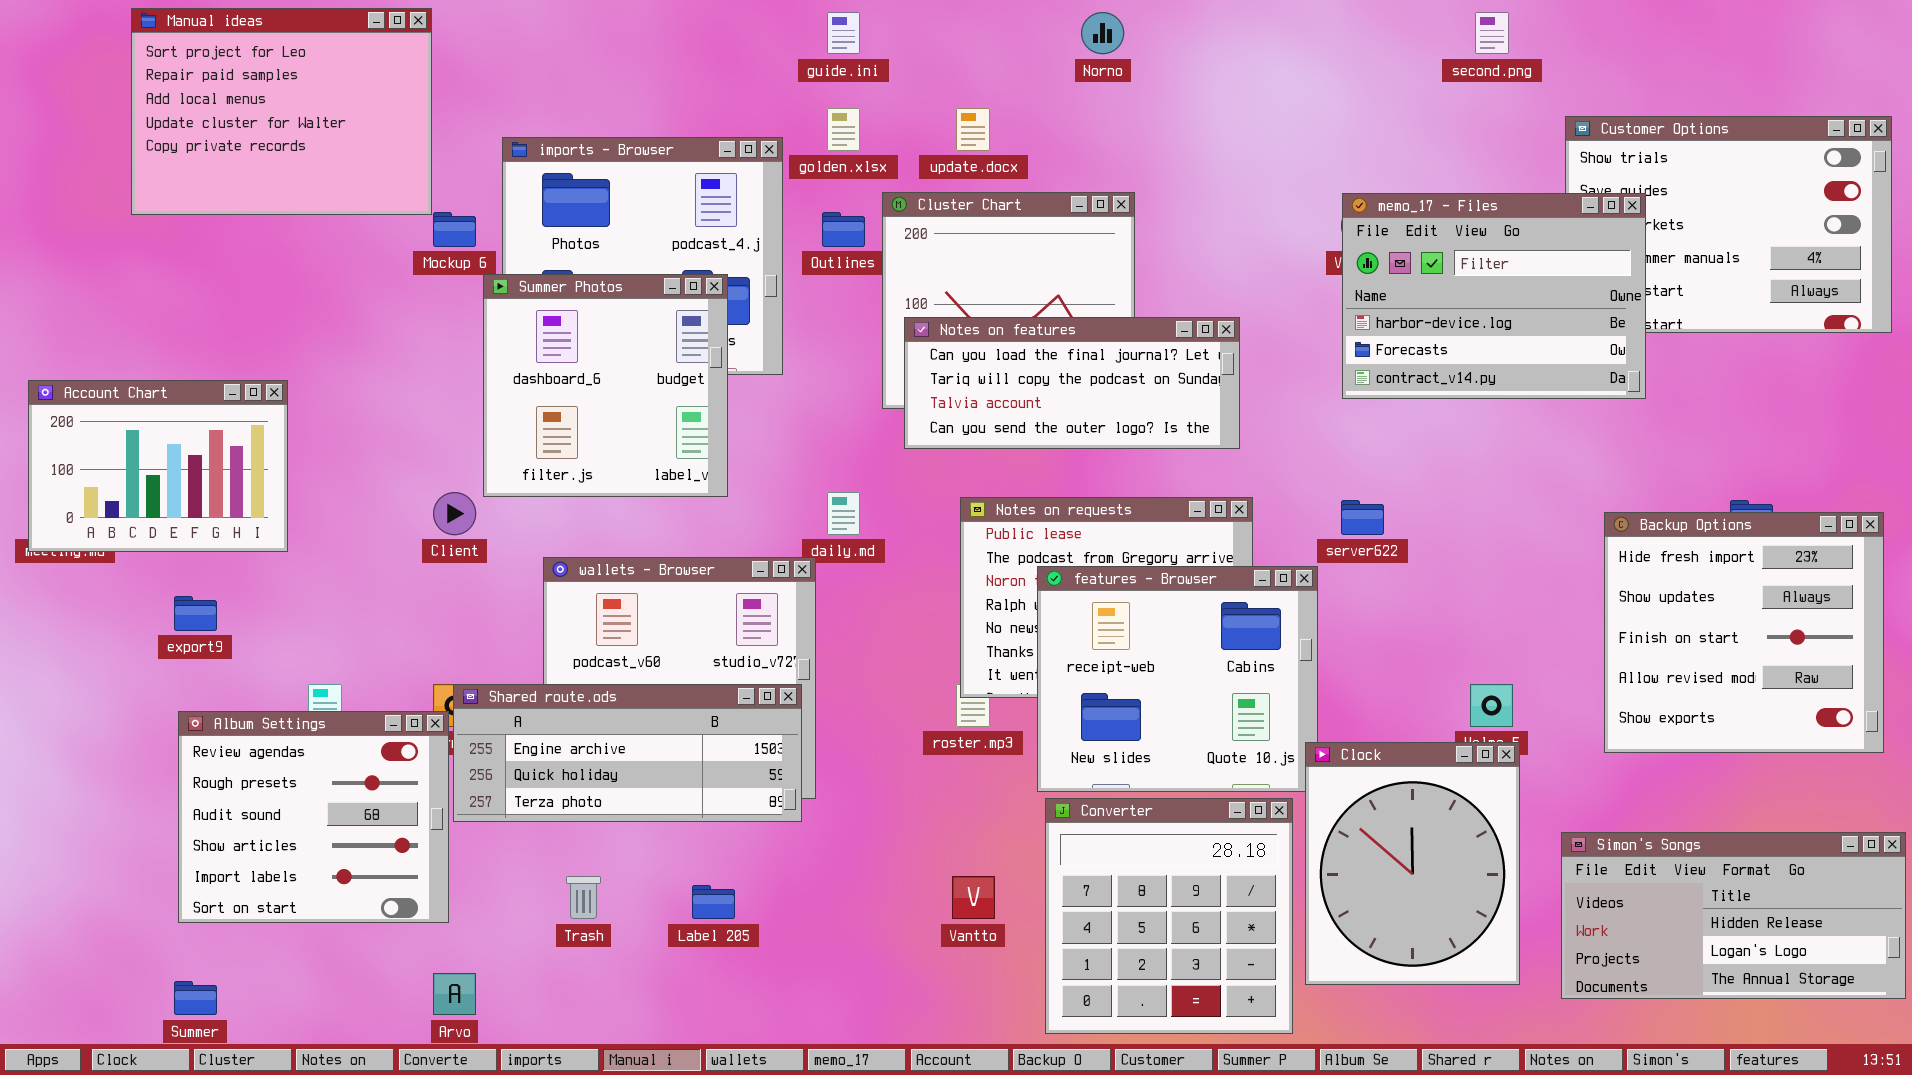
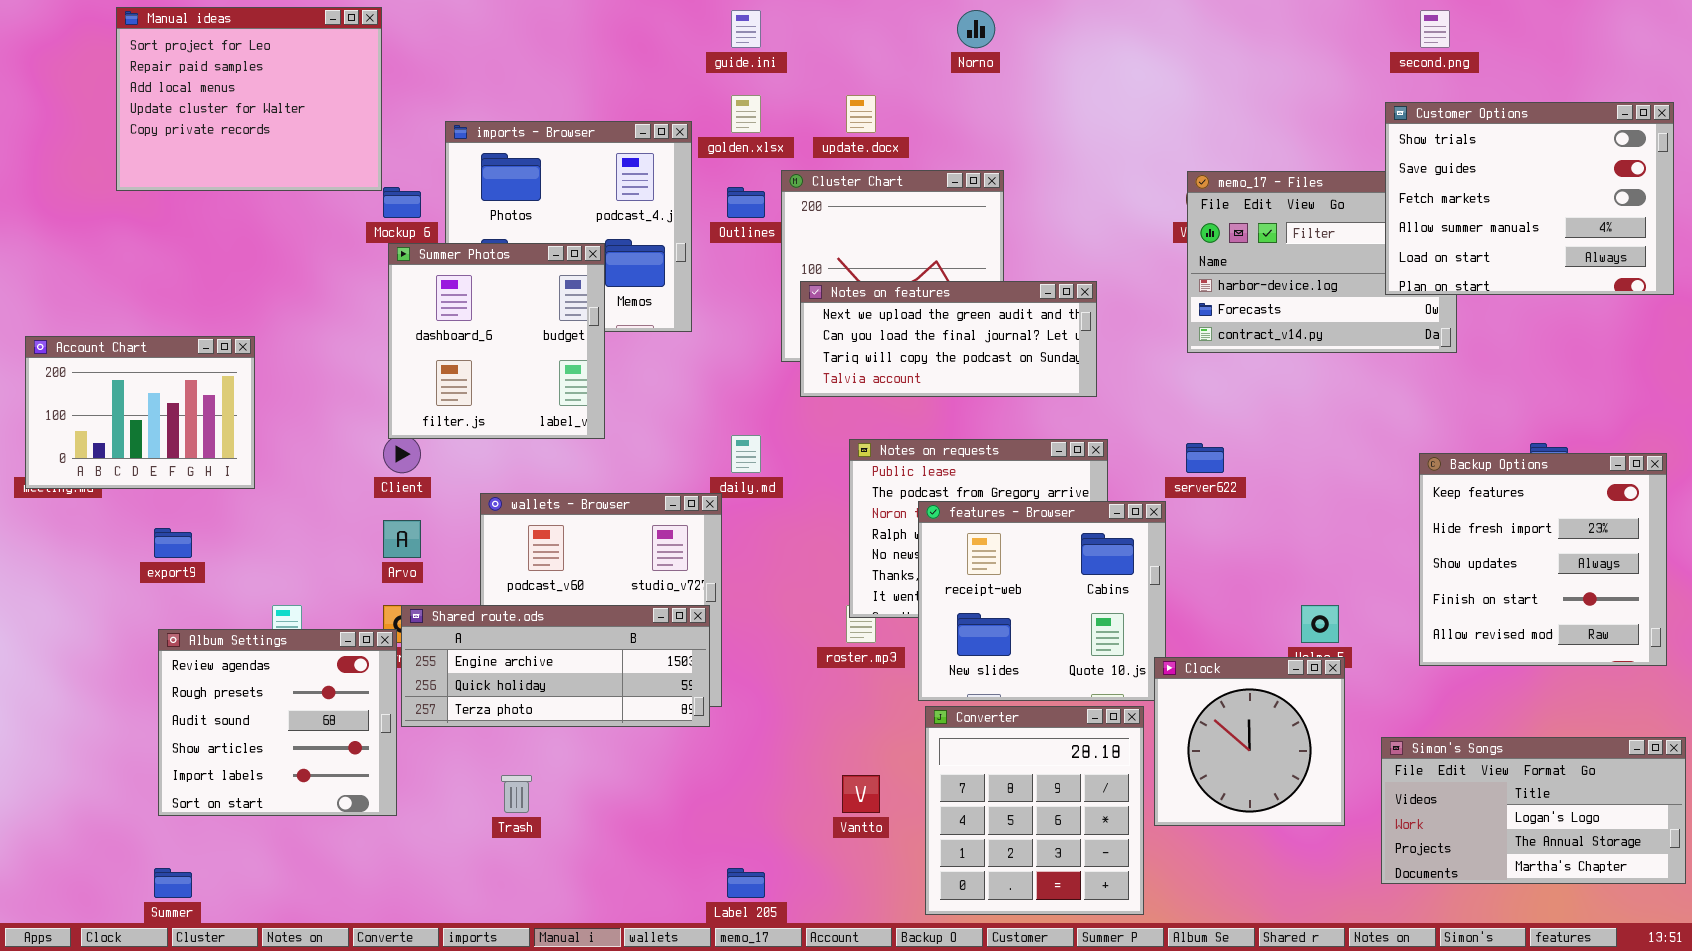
second.png: [1475,12,1509,54] -> [1420,10,1450,48], moved
Customer Options: [1565,116,1892,333] -> [1385,102,1674,295], raised
Summer Photos: [483,274,728,497] -> [388,243,605,439], moved
Notes on features: [904,317,1240,449] -> [800,281,1097,397], scrolled up 1 row
Backup Options: [1604,512,1884,753] -> [1419,453,1667,666], scrolled up 1 row
Clock: [1305,742,1520,985] -> [1154,657,1345,826], resized
Simon's Songs: [1561,832,1906,999] -> [1381,737,1686,884], scrolled down 1 row
Label 205: [692,885,735,919] -> [727,868,765,898], moved
Arvo: [433,973,476,1015] -> [383,520,421,558], moved

